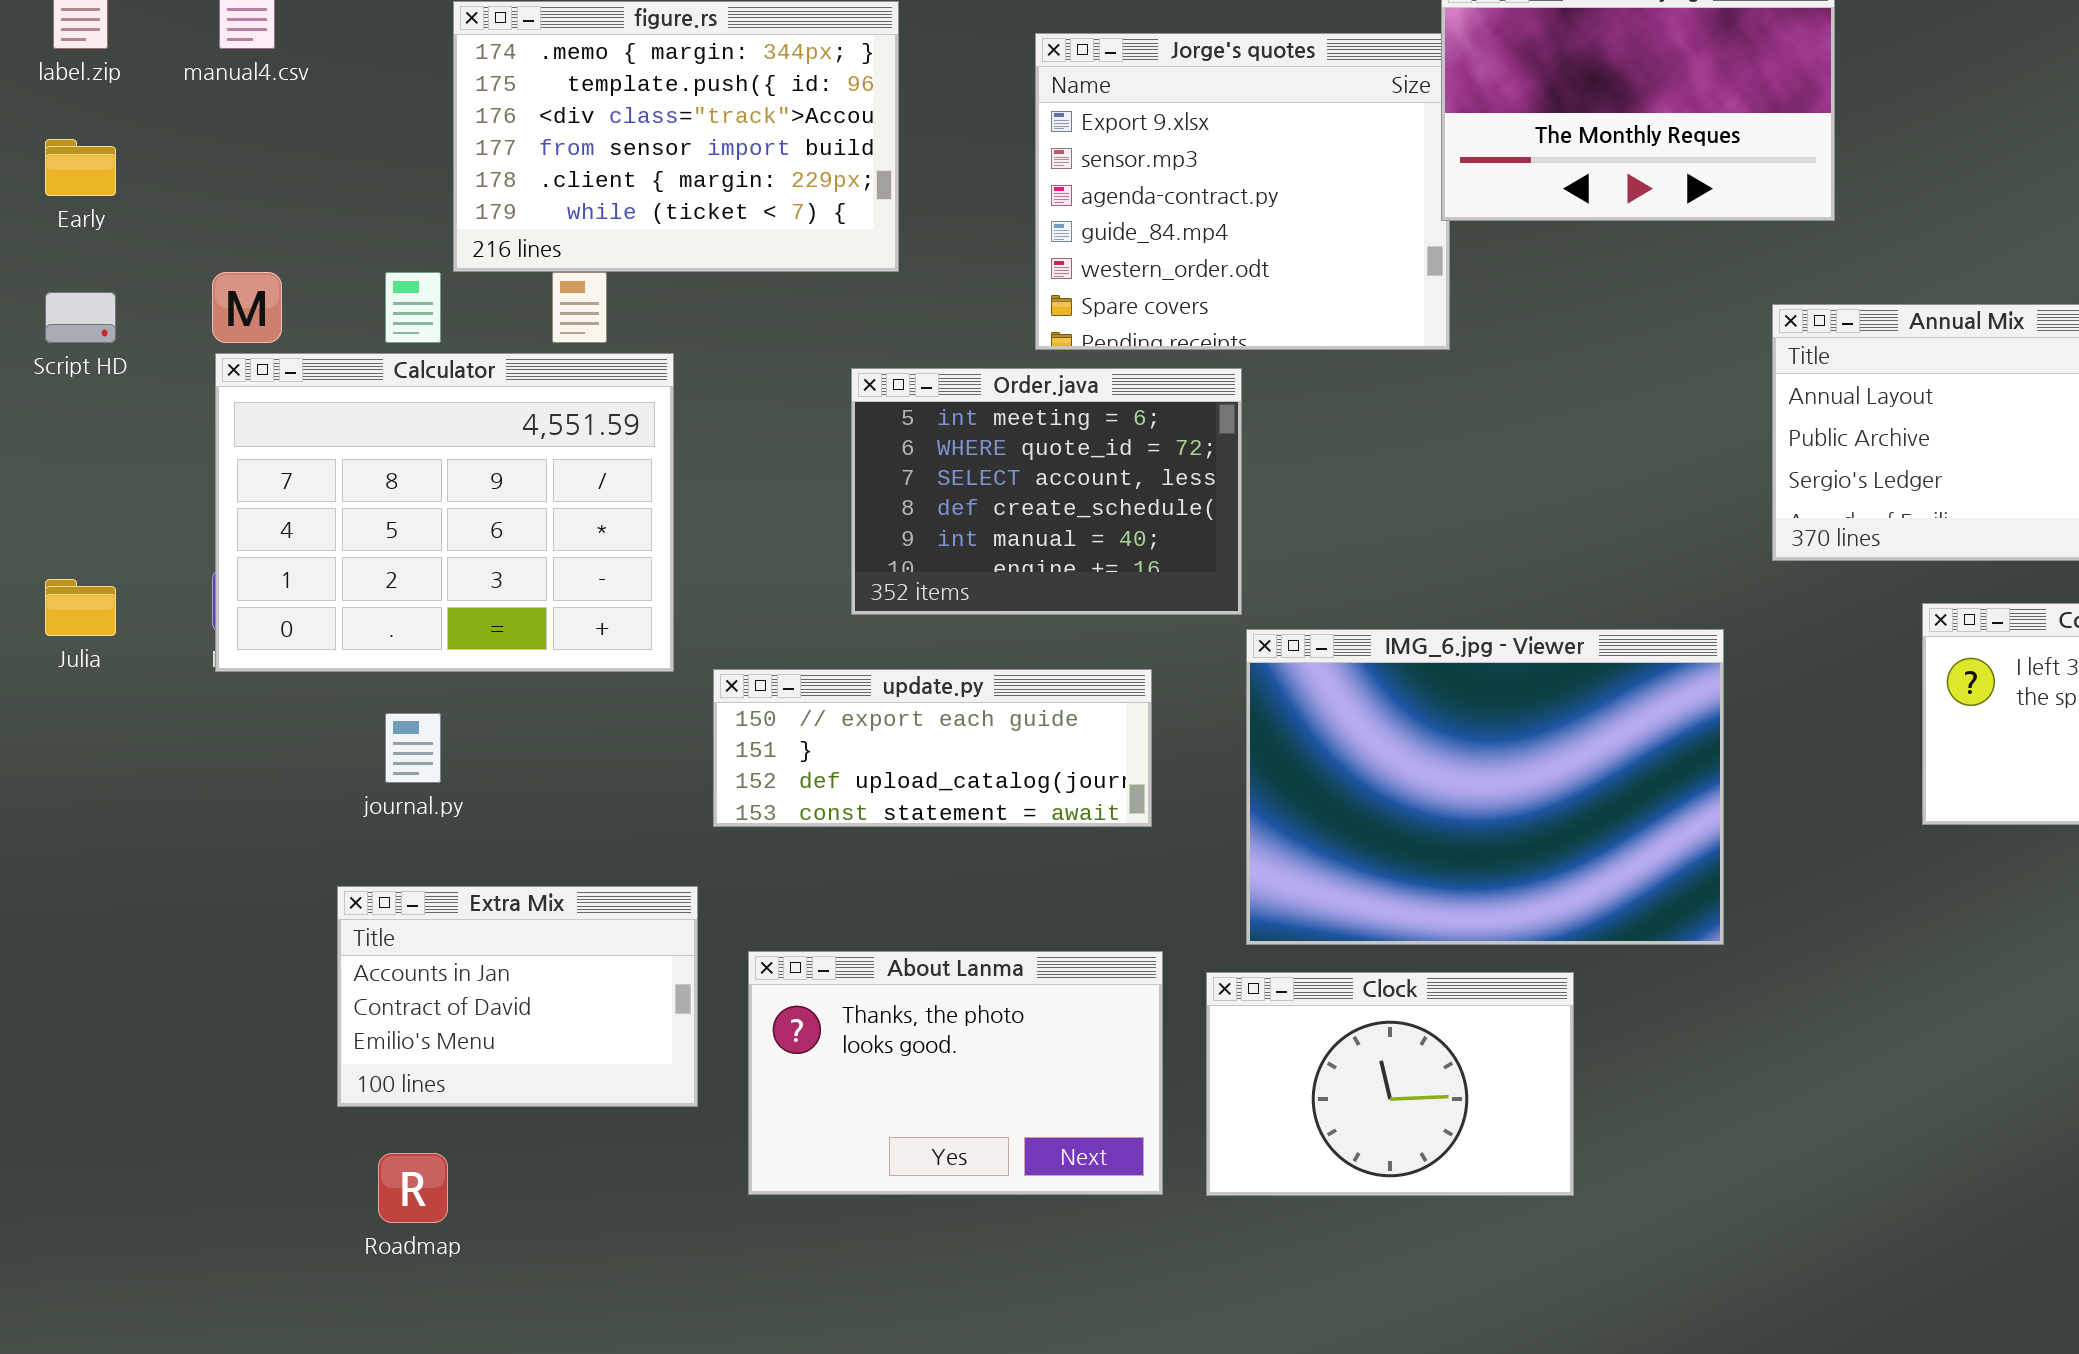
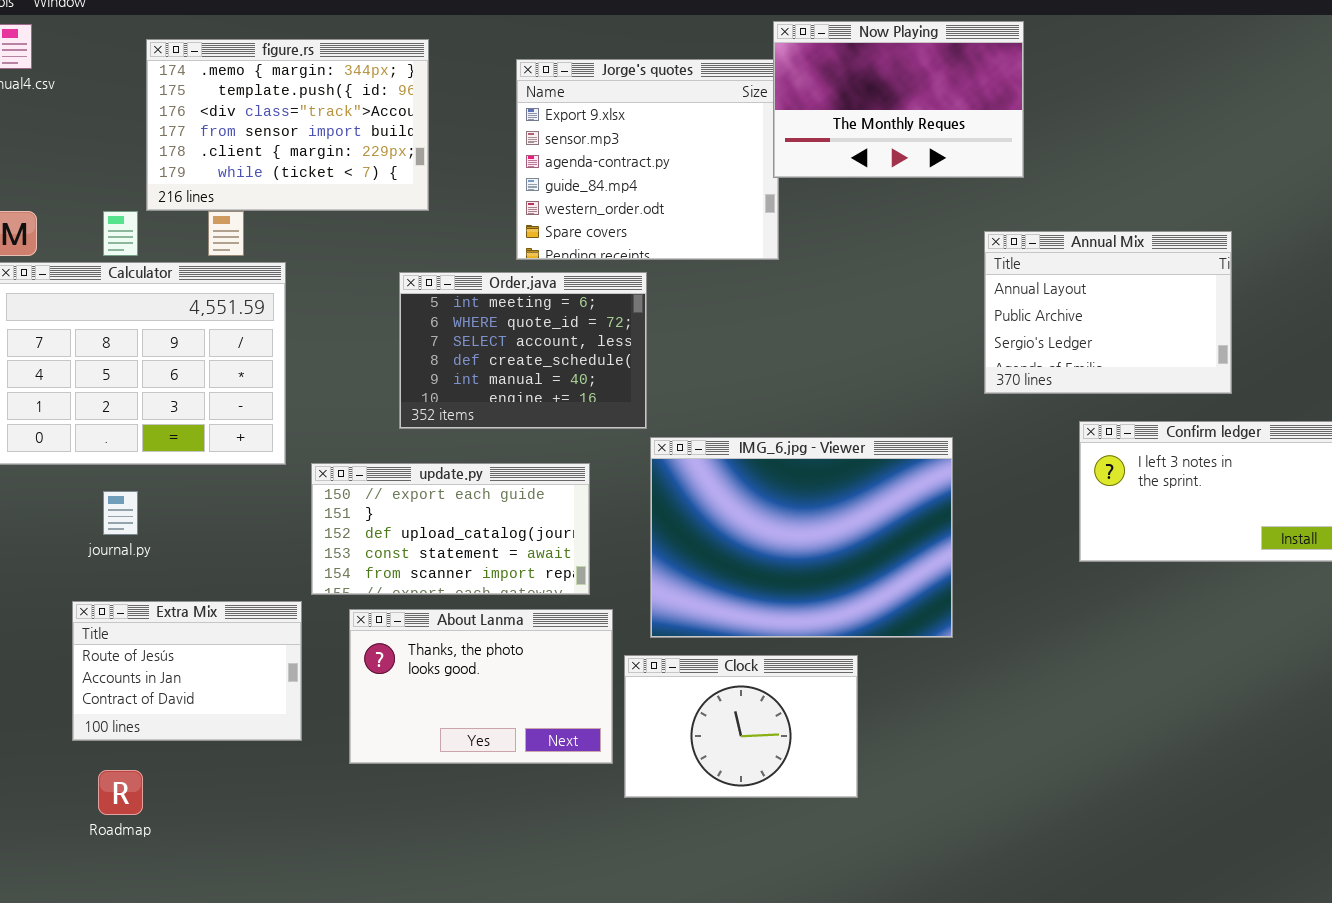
update.py: [713,669,1152,827] -> [311,463,590,595], resized
Extra Mix: [337,886,698,1107] -> [72,601,302,741], scrolled up 1 row
About Lanma: [748,951,1163,1195] -> [349,609,613,764], moved

